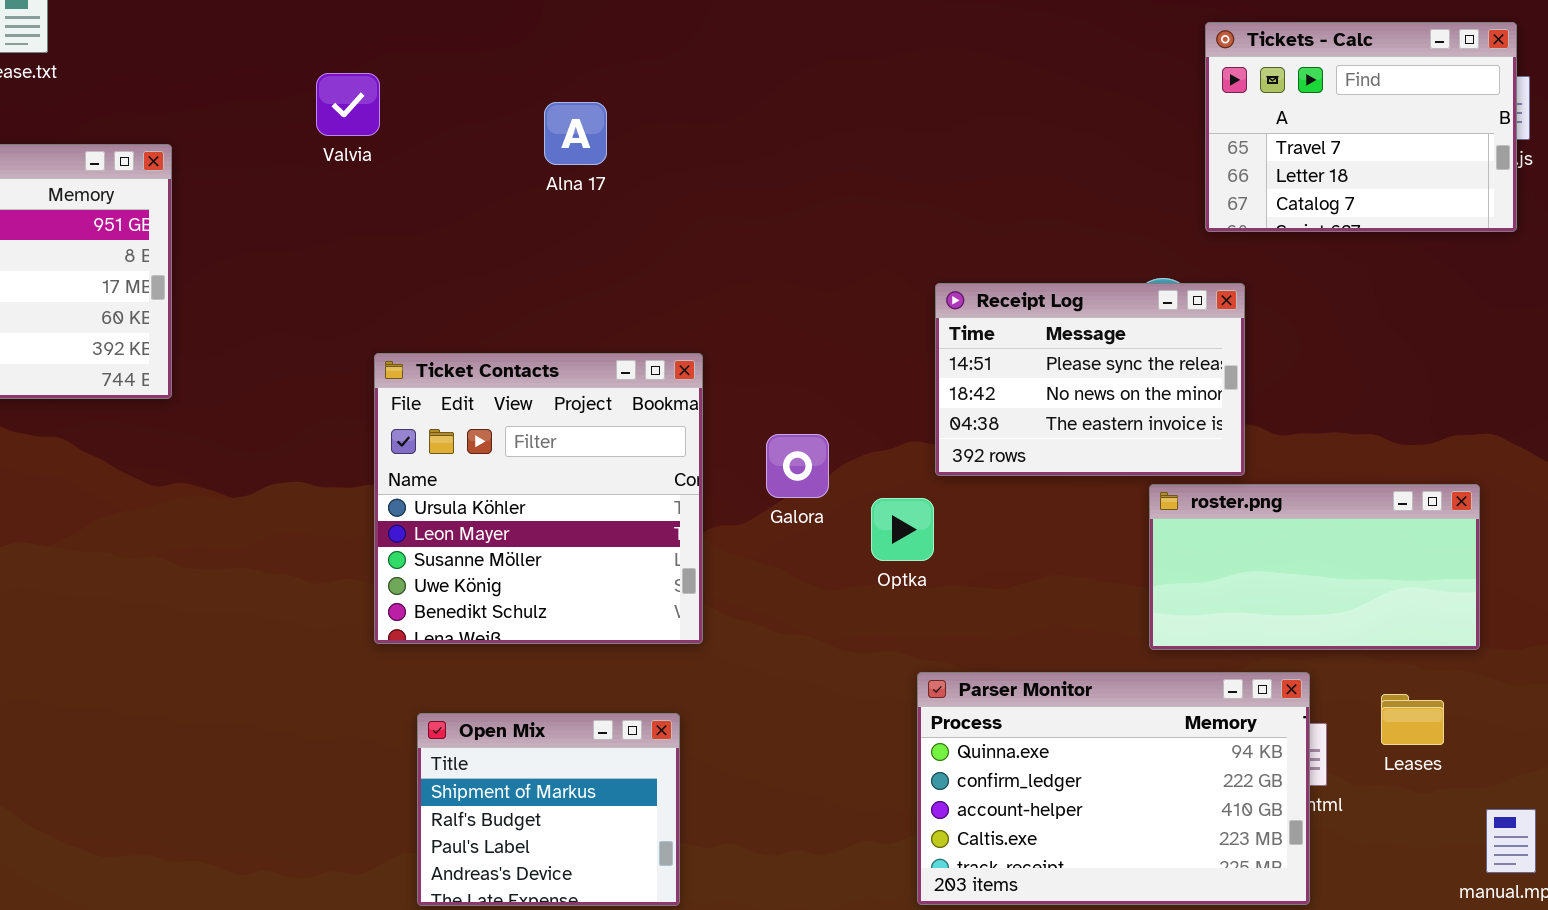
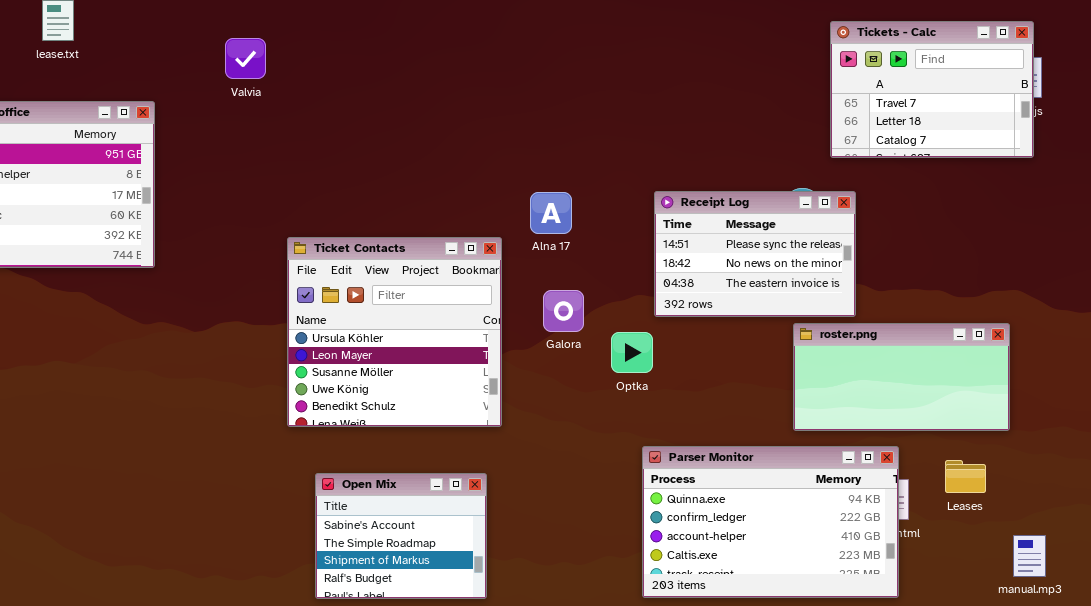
Valvia: [316,73,380,136] -> [225,38,266,79], moved
Alna 17: [544,102,607,165] -> [530,192,572,234], moved
Open Mix: [417,713,680,906] -> [315,473,487,599], scrolled up 2 rows

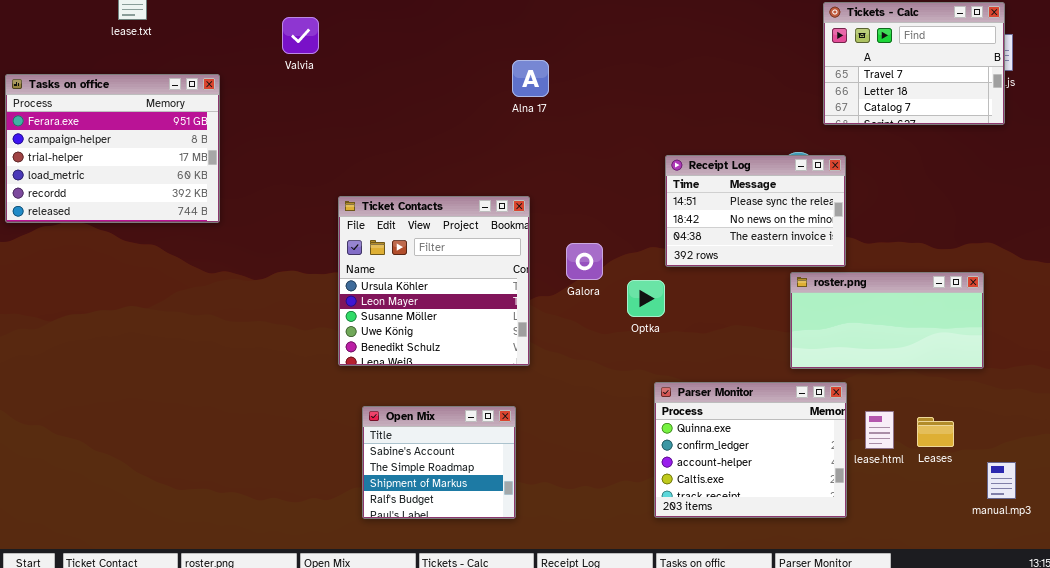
Alna 17: [530,192,572,234] -> [512,60,549,97], moved
Parser Monitor: [642,446,899,598] -> [654,382,847,518], resized
Leases: [945,460,986,493] -> [917,417,954,447], moved

